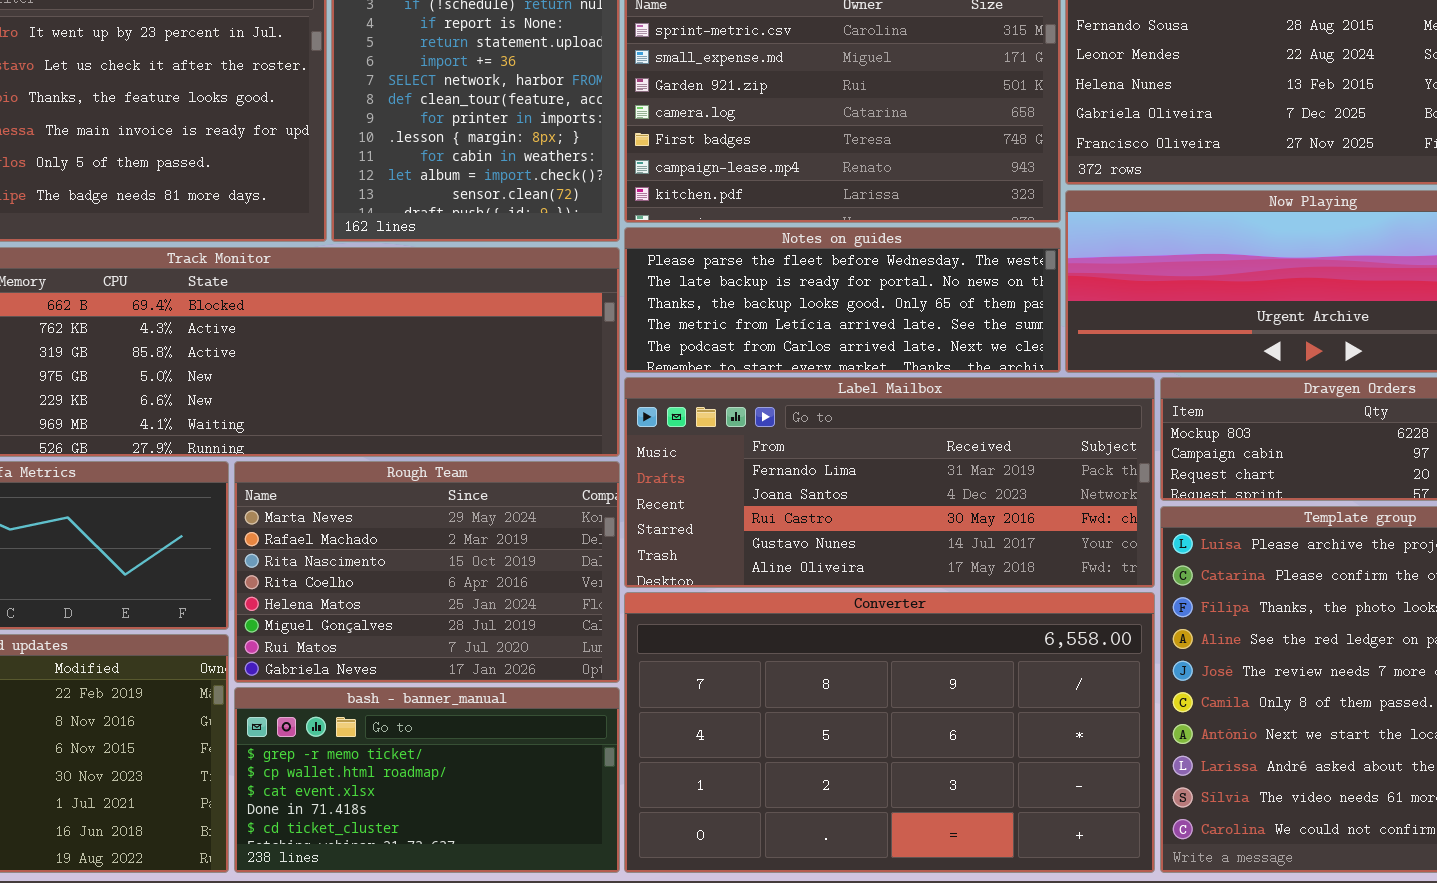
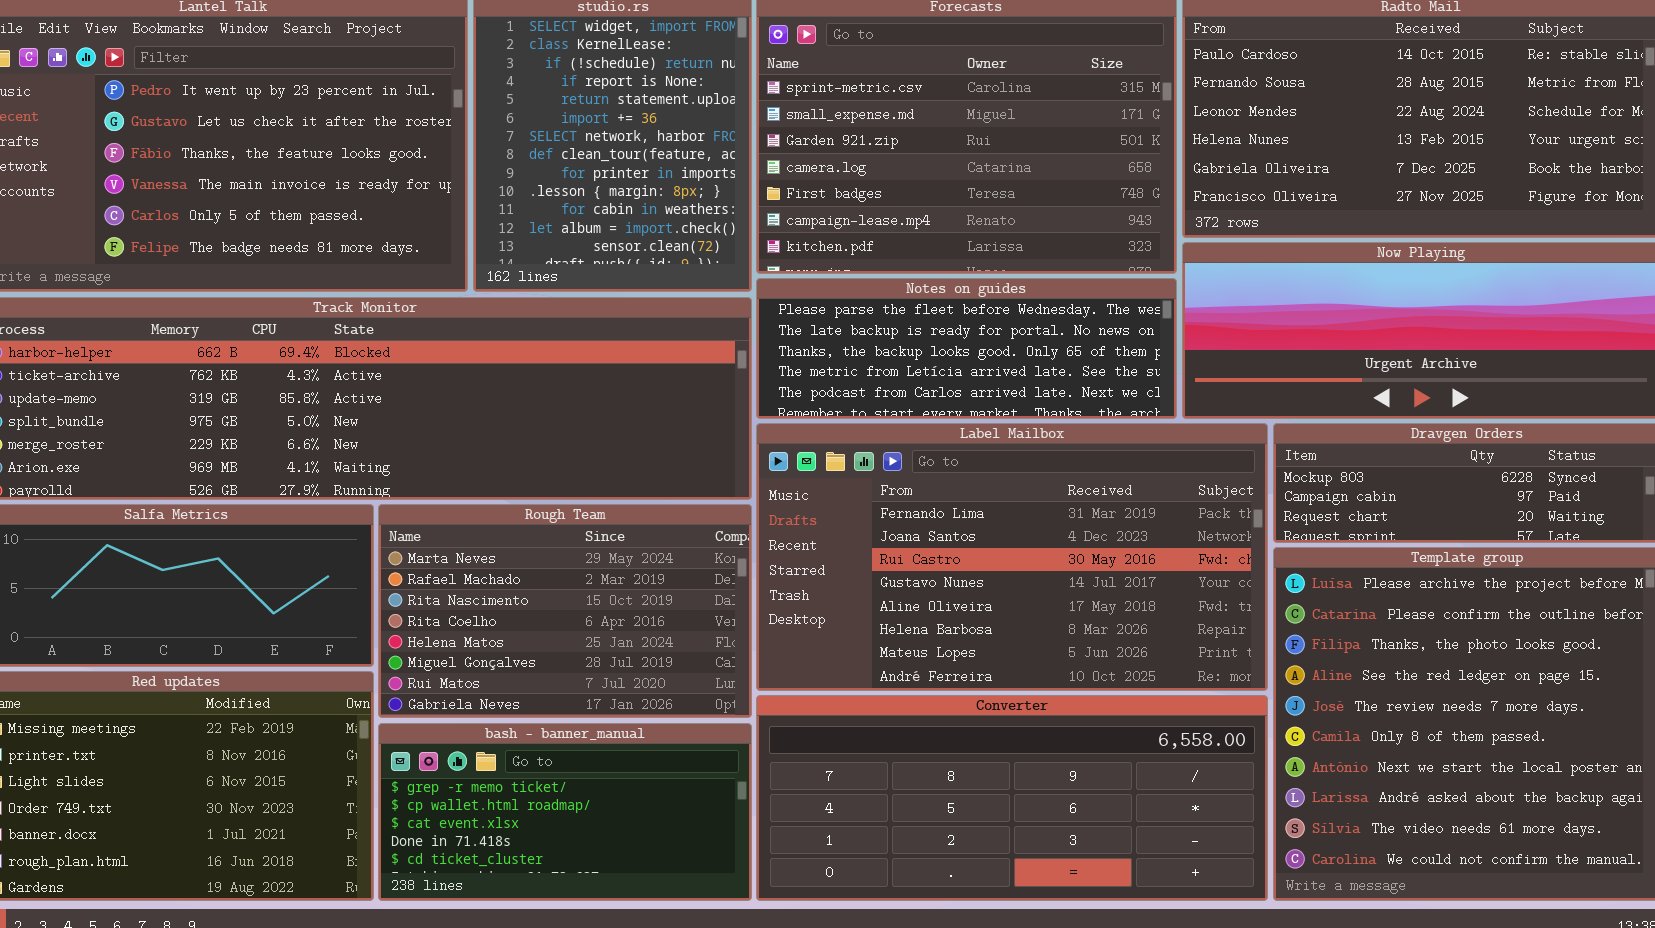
Label Mailbox: [624,377,1155,588] -> [756,423,1268,691], resized
Converter: [624,592,1155,873] -> [756,695,1268,901], resized

